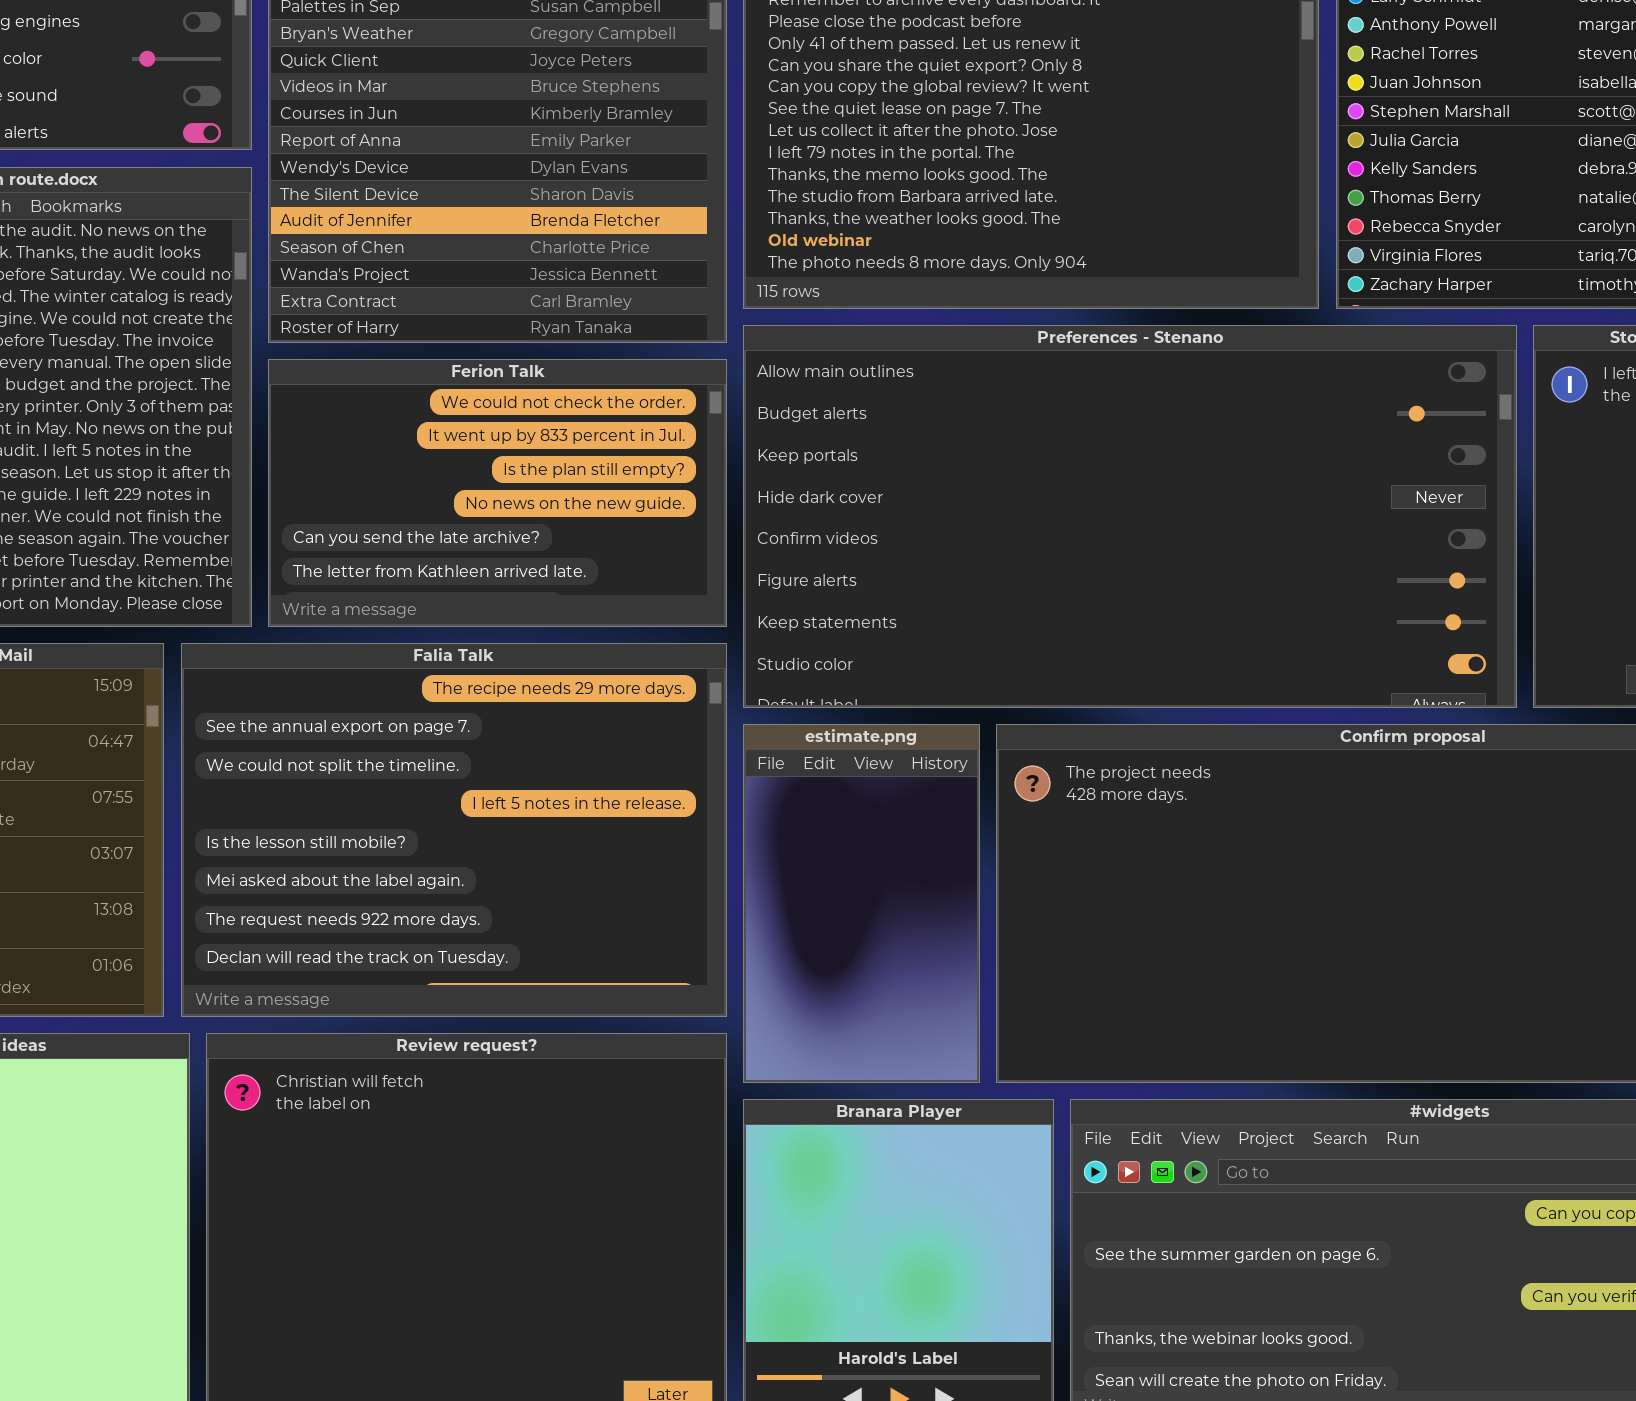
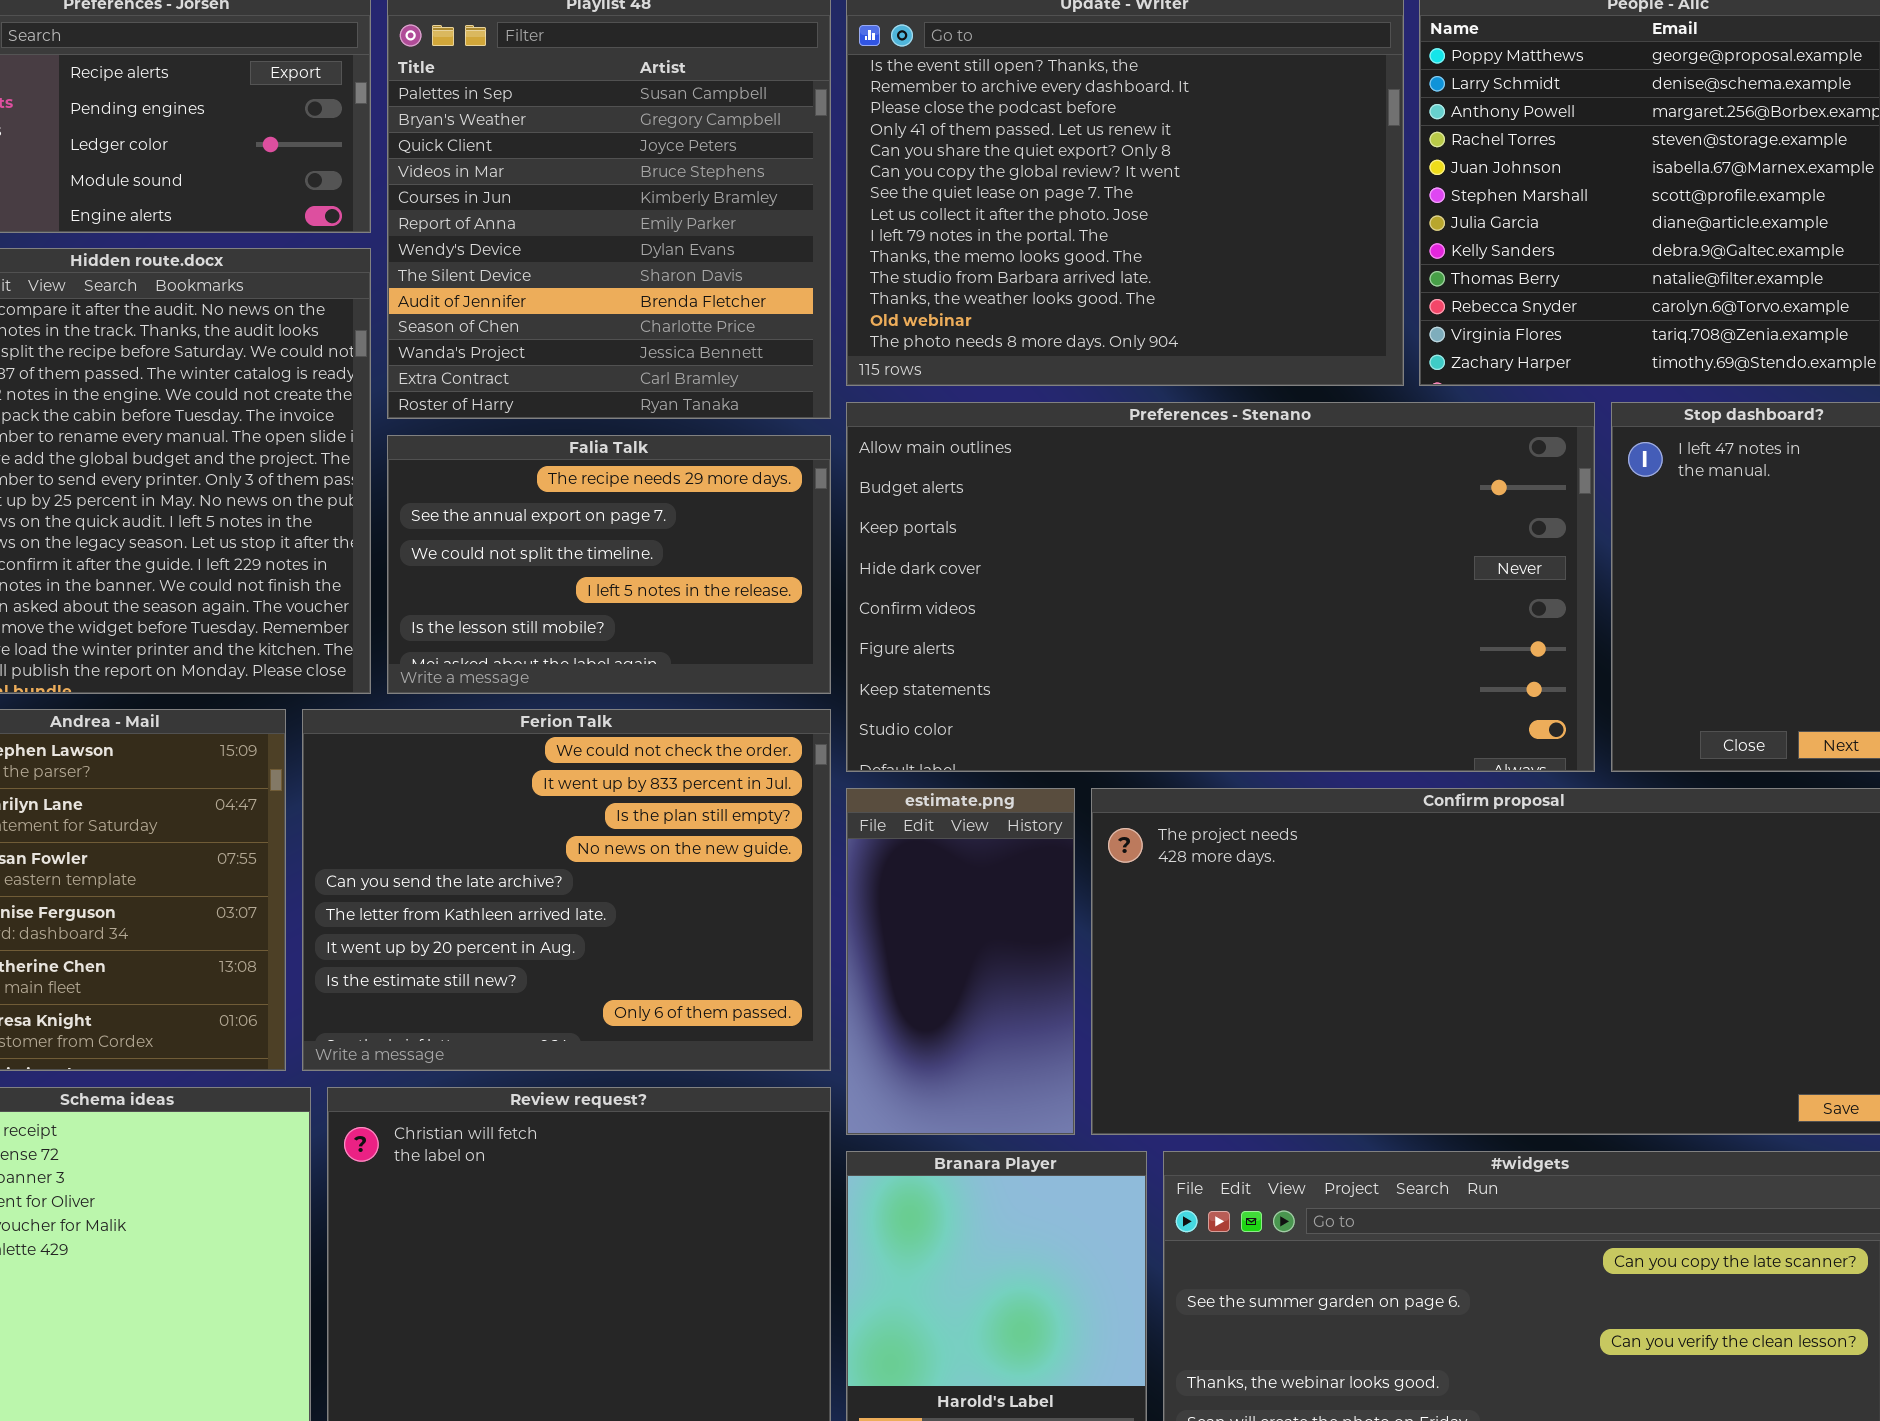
Ferion Talk: [268,359,727,627] -> [302,709,831,1071], moved, resized
Falia Talk: [181,643,727,1017] -> [387,435,831,694], moved, resized

